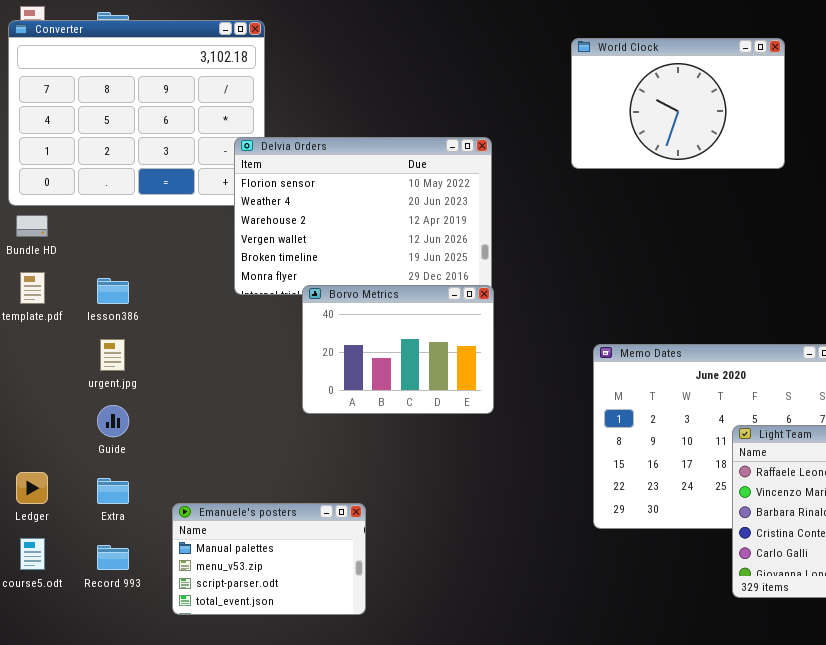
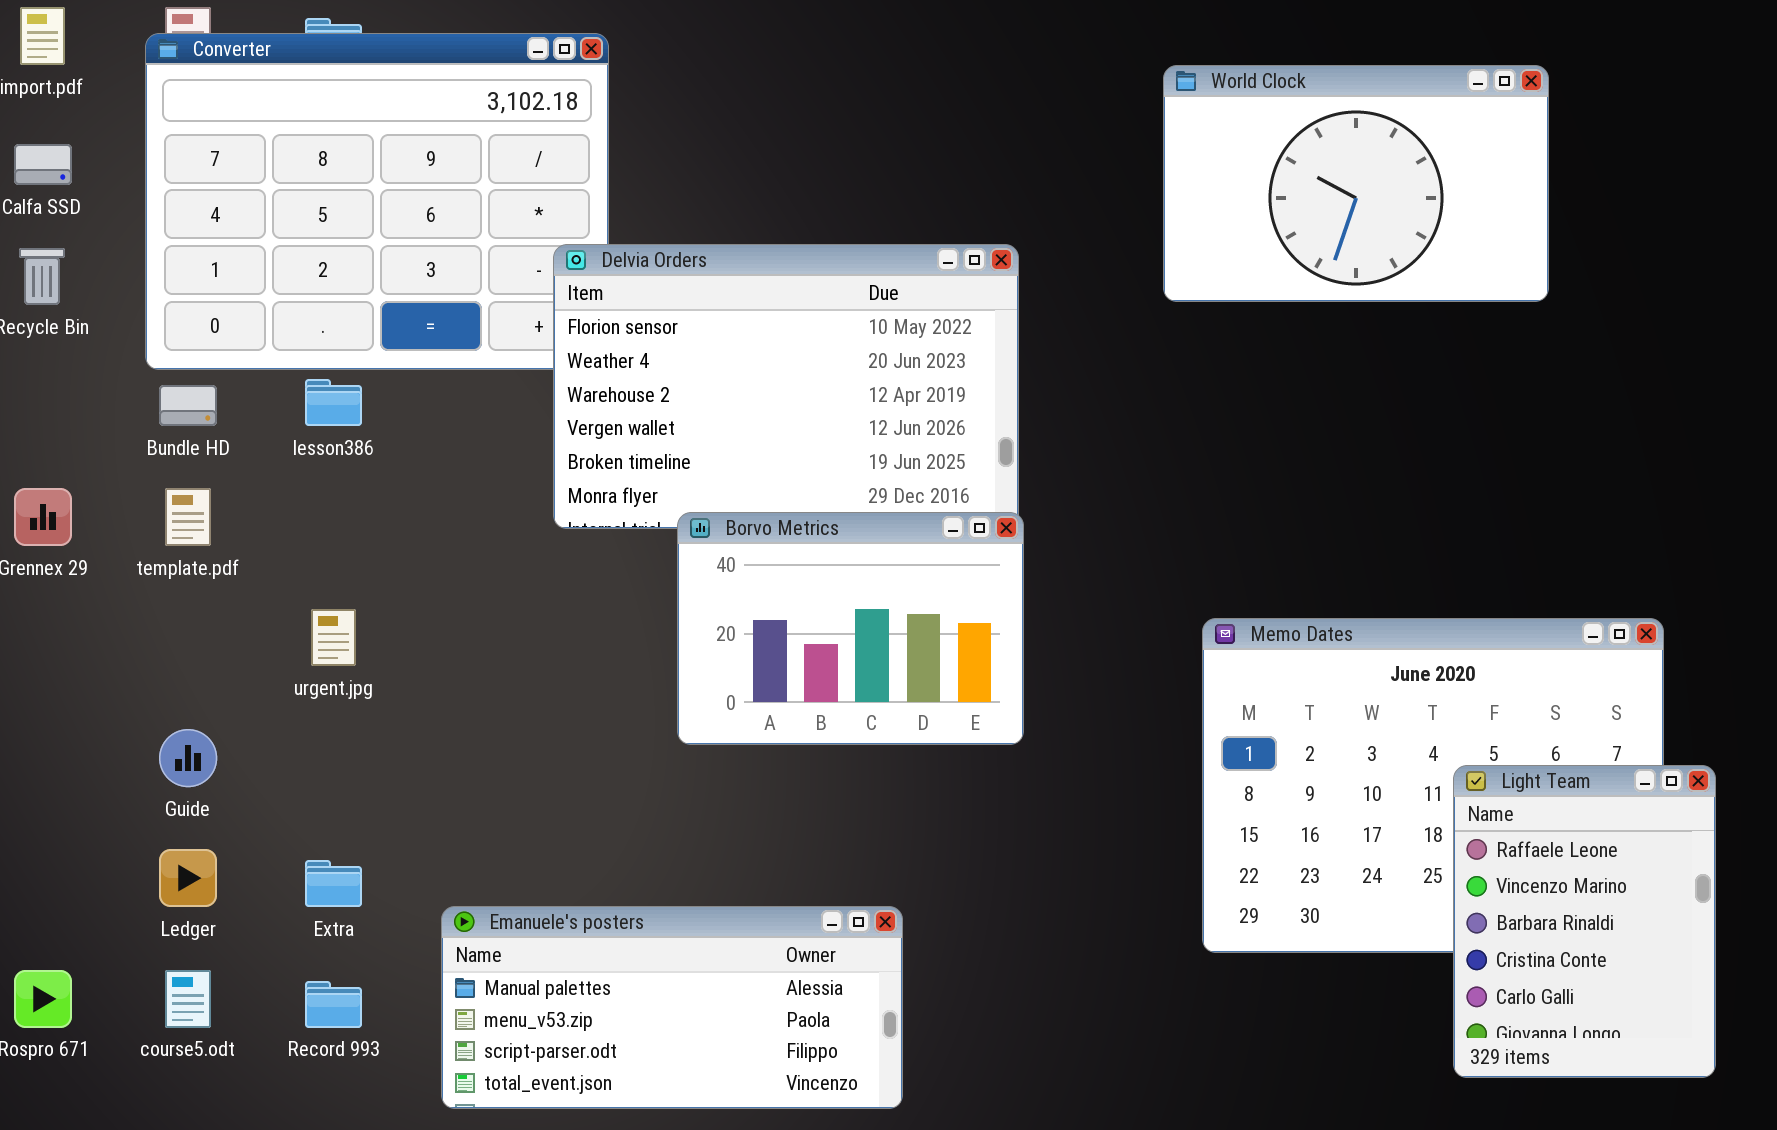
lesson386: [97,278,129,304] -> [305,379,362,426], moved
Guide: [97,405,129,437] -> [159,729,217,787], moved
Emanuele's posters: [172,503,366,615] -> [441,906,903,1109], resized

